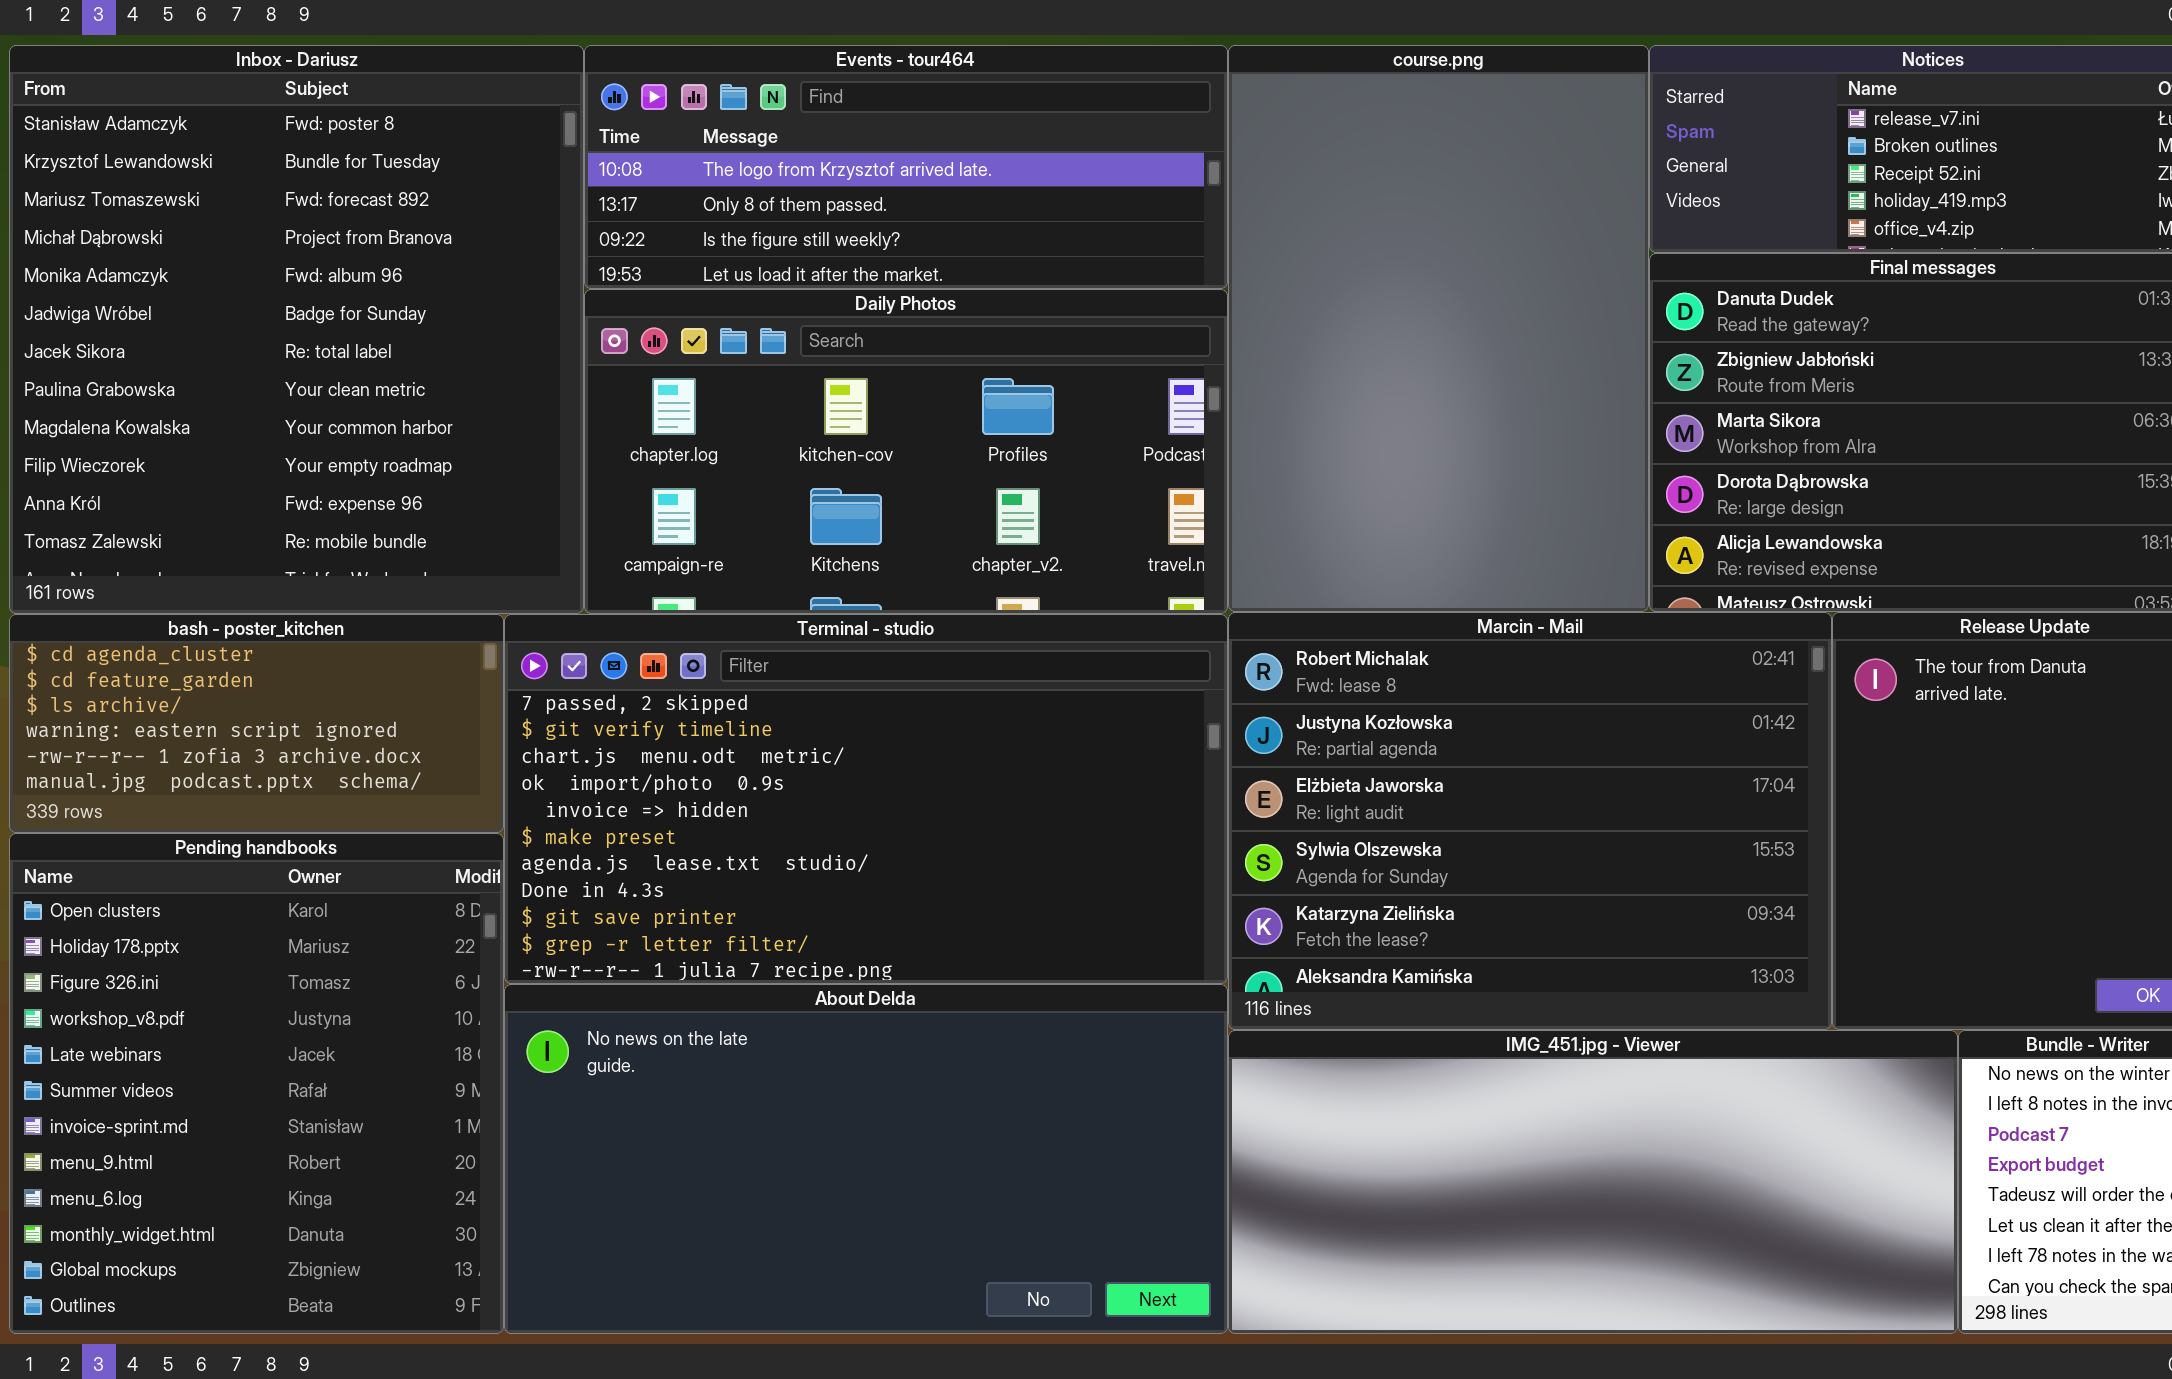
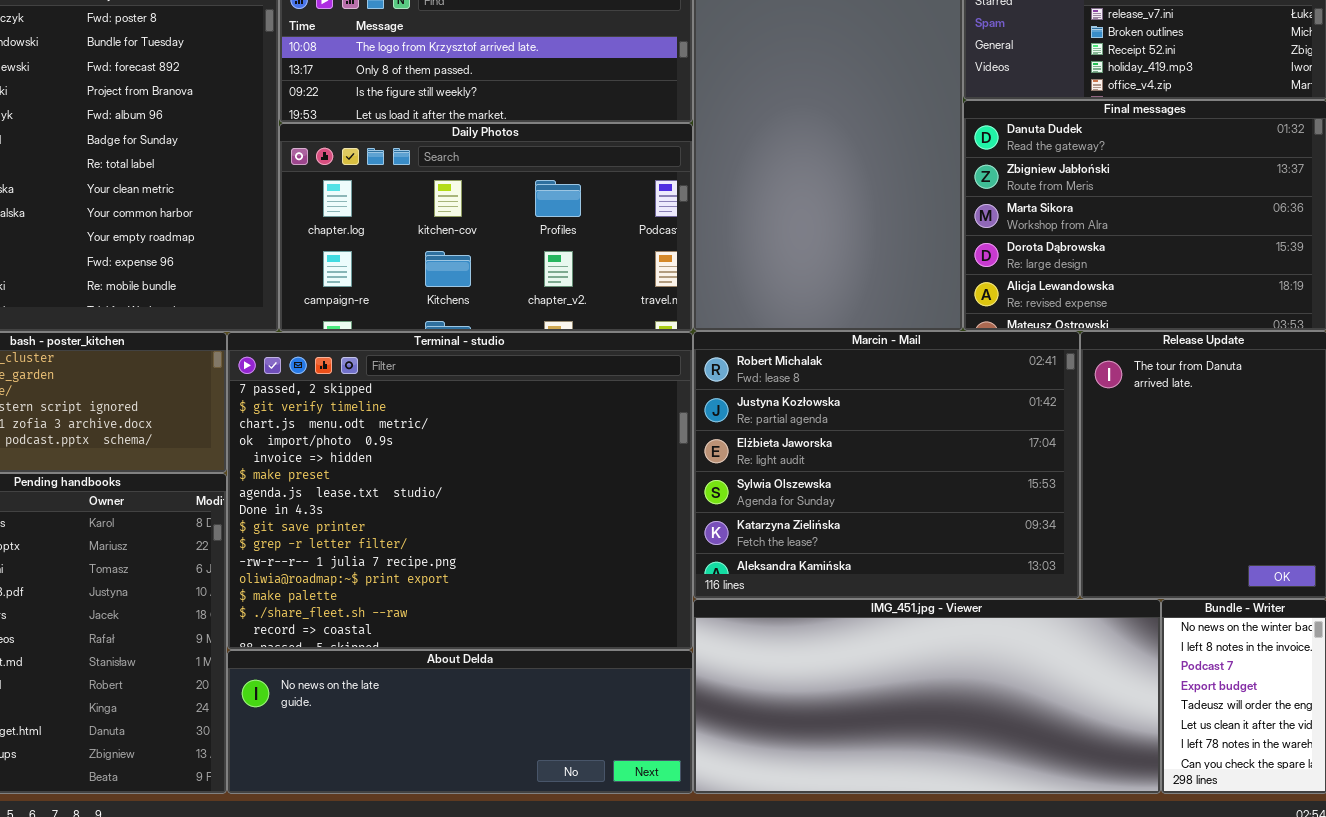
Terminal - studio: [504,614,1228,984] -> [227,332,693,650], resized
About Delda: [504,984,1228,1334] -> [227,650,693,794], resized

